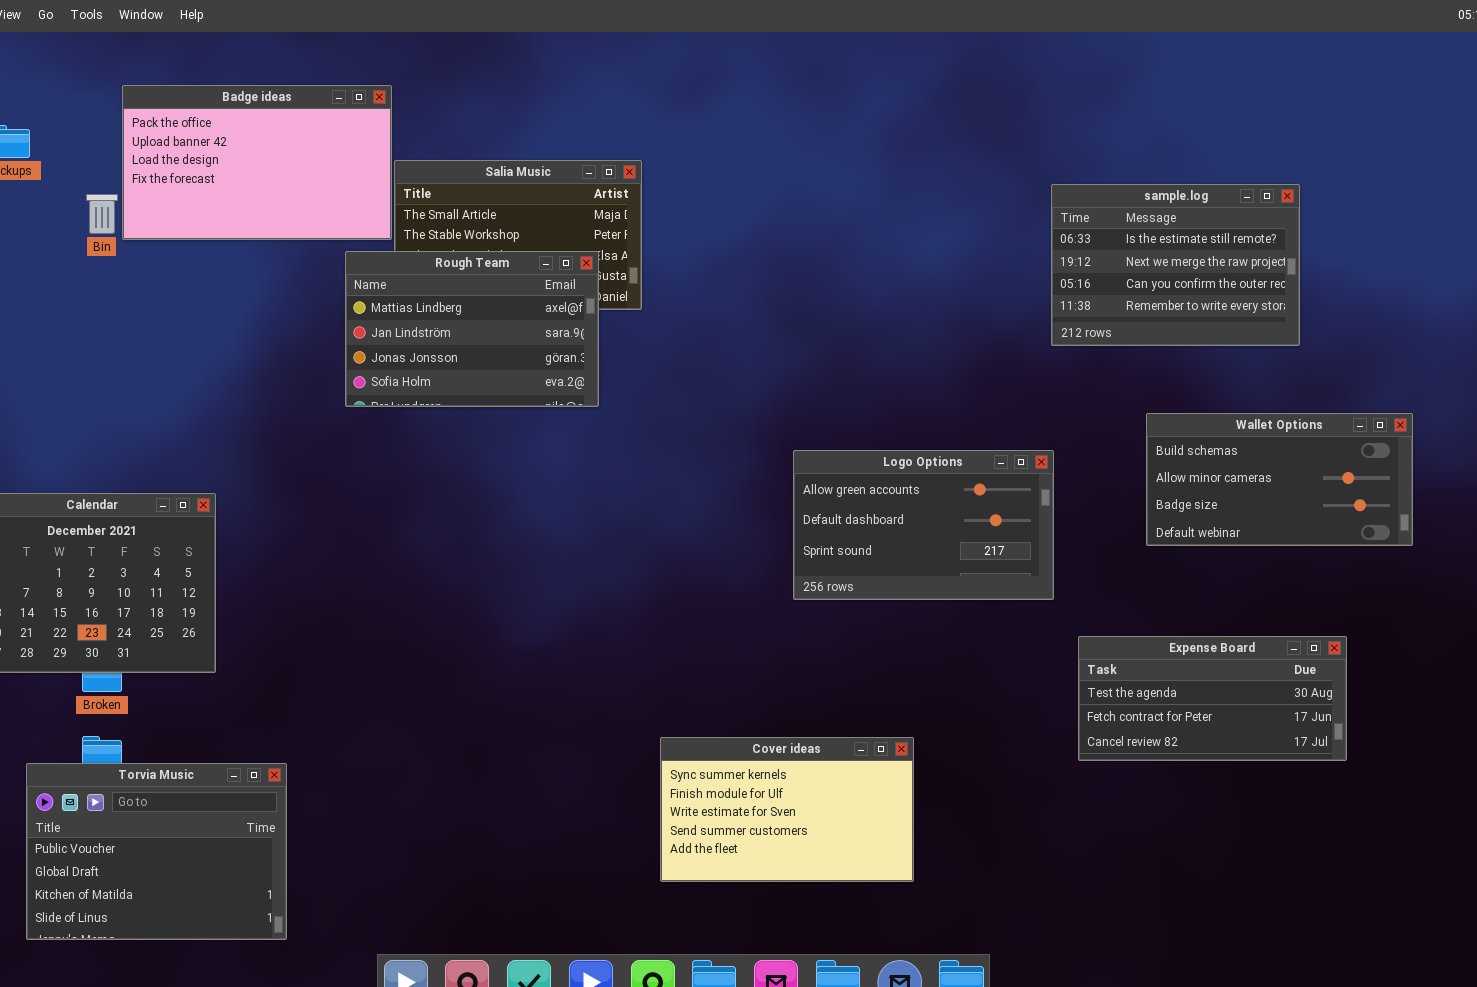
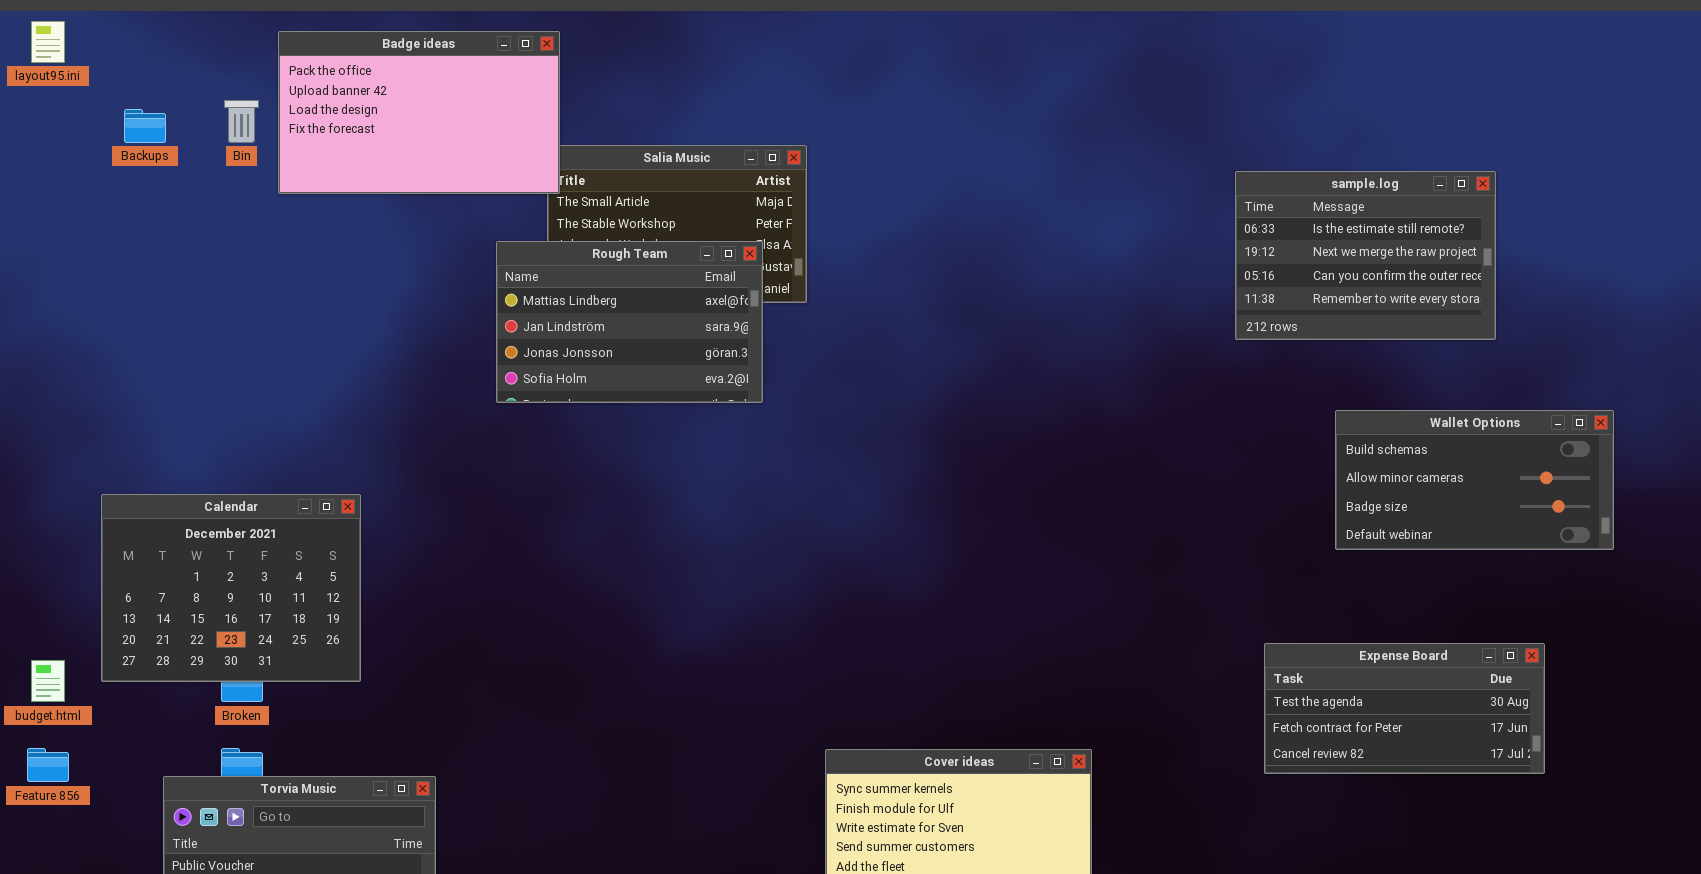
Badge ideas: [122,85,392,240] -> [278,31,560,194], moved
Bin: [86,194,118,234] -> [224,100,259,143], moved
Logo Options: [793,450,1054,600] -> none, closed

